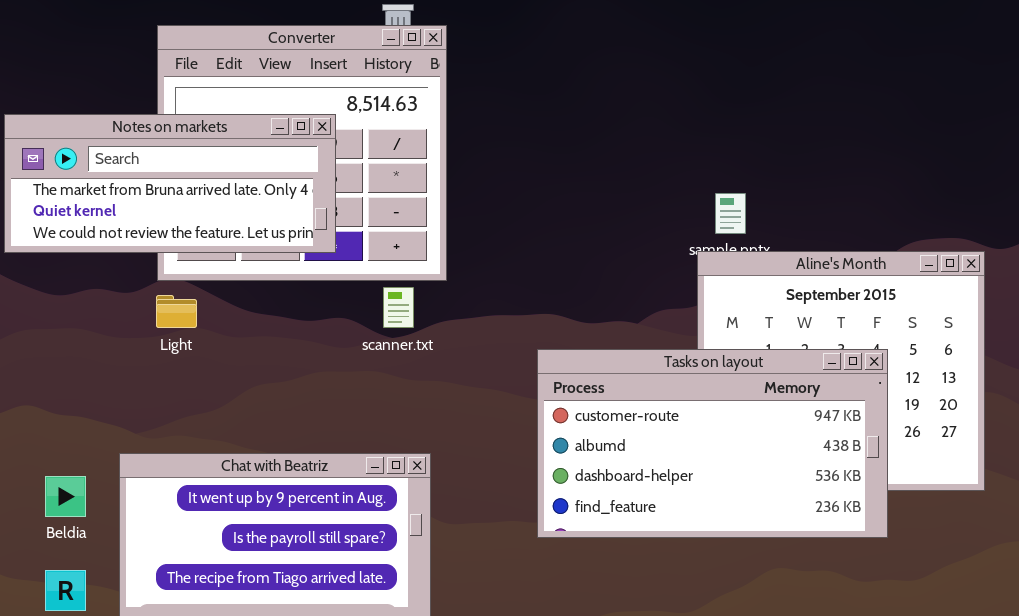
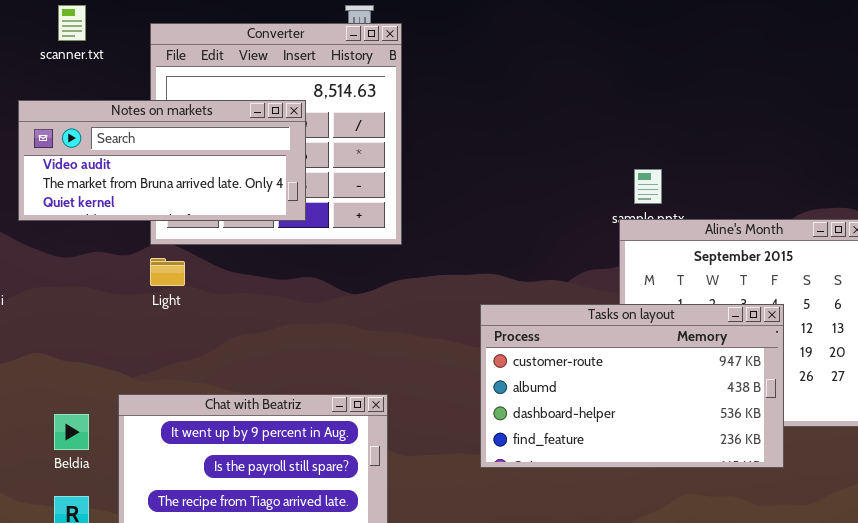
Notes on markets: [4,114,336,253] -> [18,100,306,221], scrolled up 1 row
scanner.txt: [383,287,414,328] -> [58,5,86,41], moved

